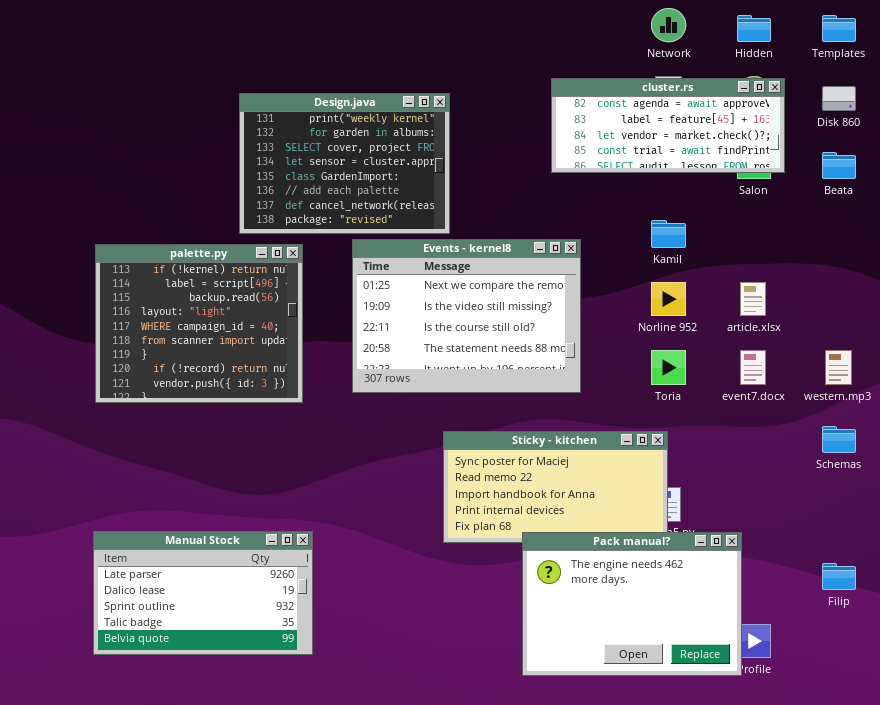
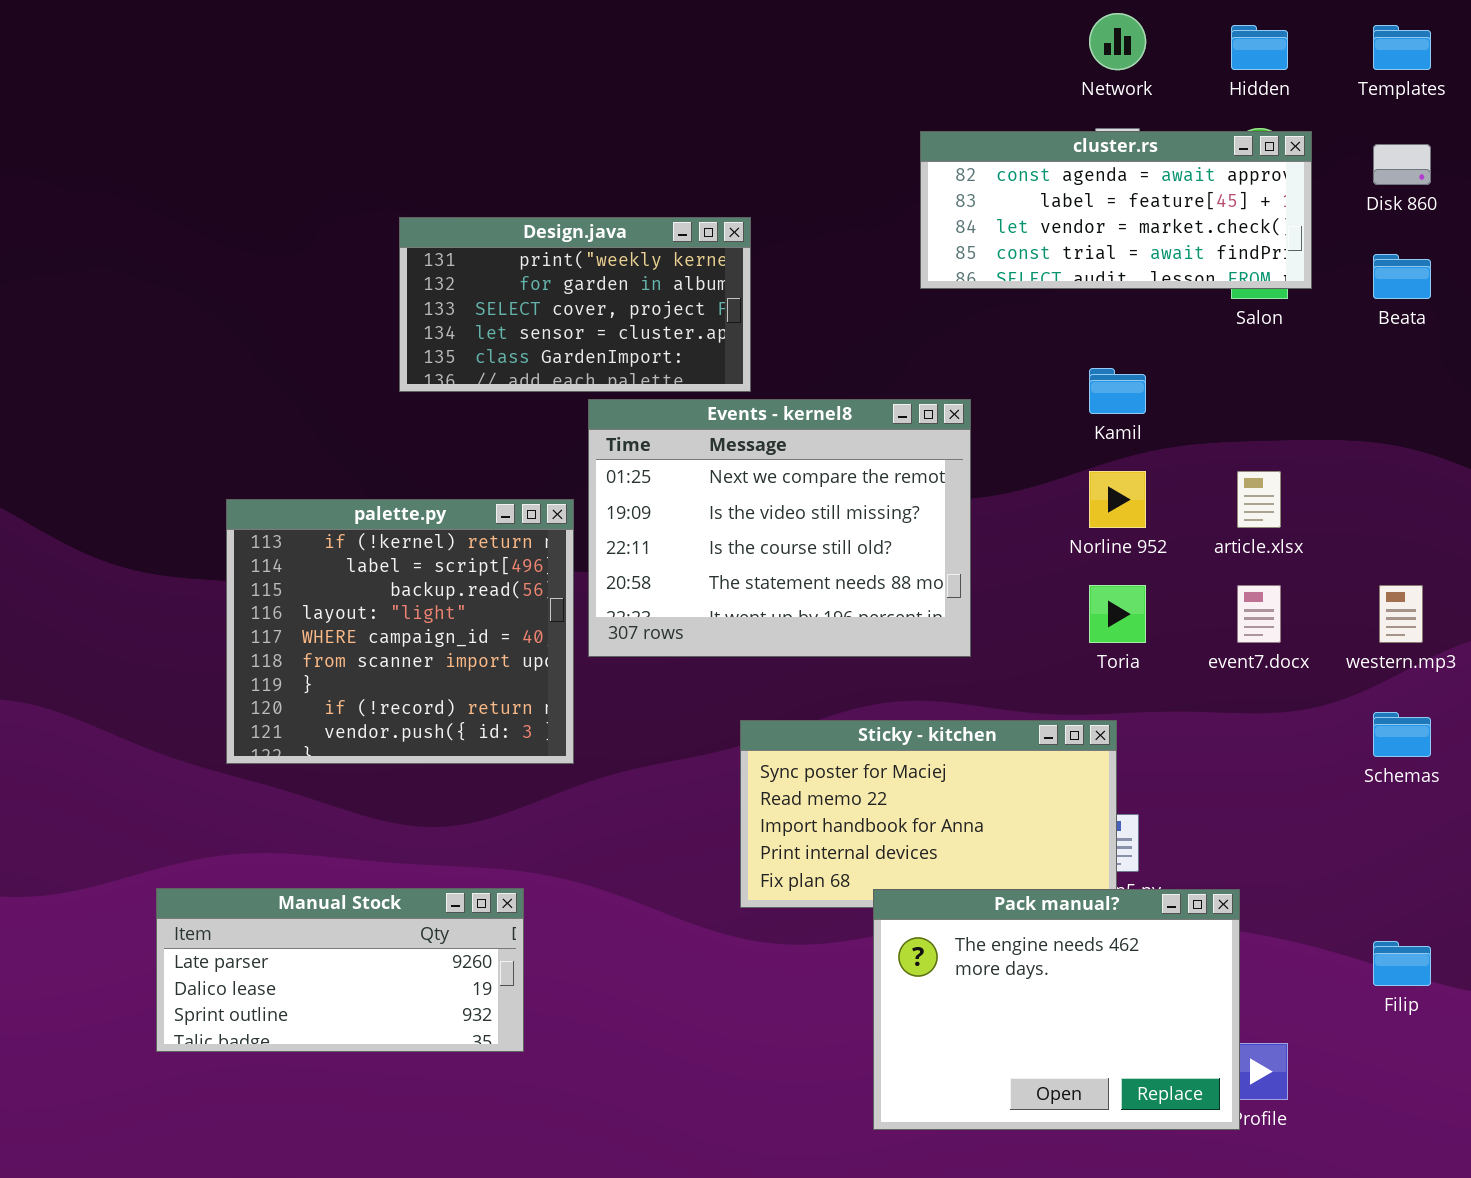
Design.java: [239,93,450,234] -> [399,217,751,392], resized
palette.py: [95,244,303,403] -> [226,499,574,764], moved
Manual Stock: [93,531,313,655] -> [156,888,524,1052], resized

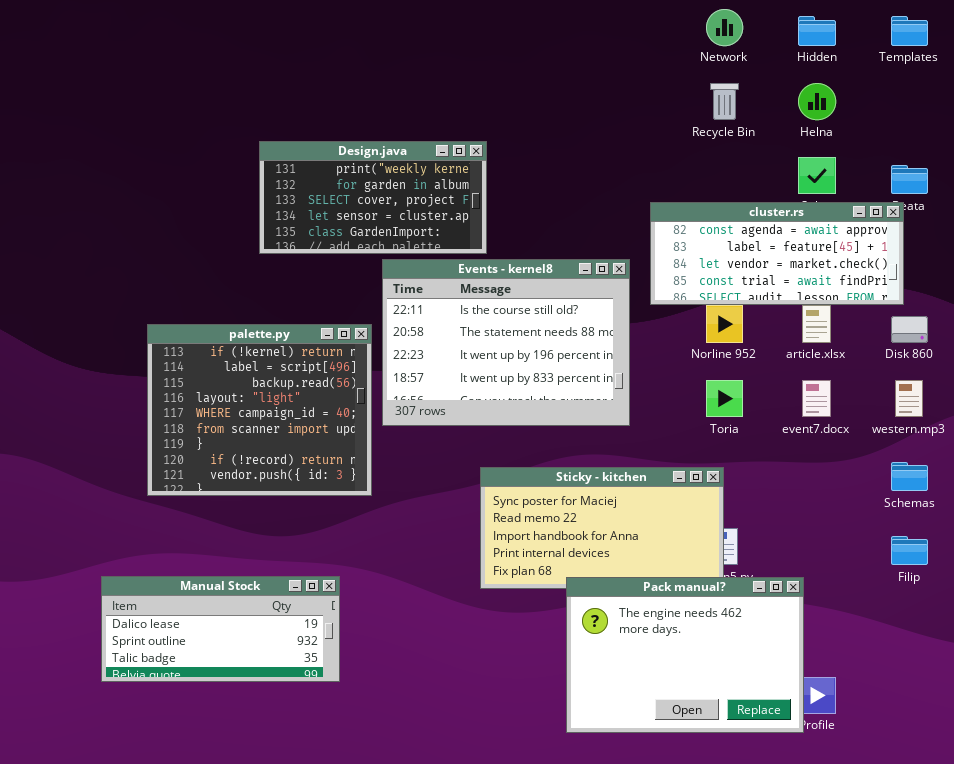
cluster.rs: [920,131,1312,289] -> [650,202,904,305], moved
Disk 860: [1373,144,1431,185] -> [891,316,928,343], moved
Events - kernel8: [588,399,971,657] -> [382,259,630,426], scrolled down 2 rows
Manual Stock: [156,888,524,1052] -> [101,576,340,682], scrolled down 1 row
Filip: [1373,941,1431,986] -> [891,536,928,565], moved

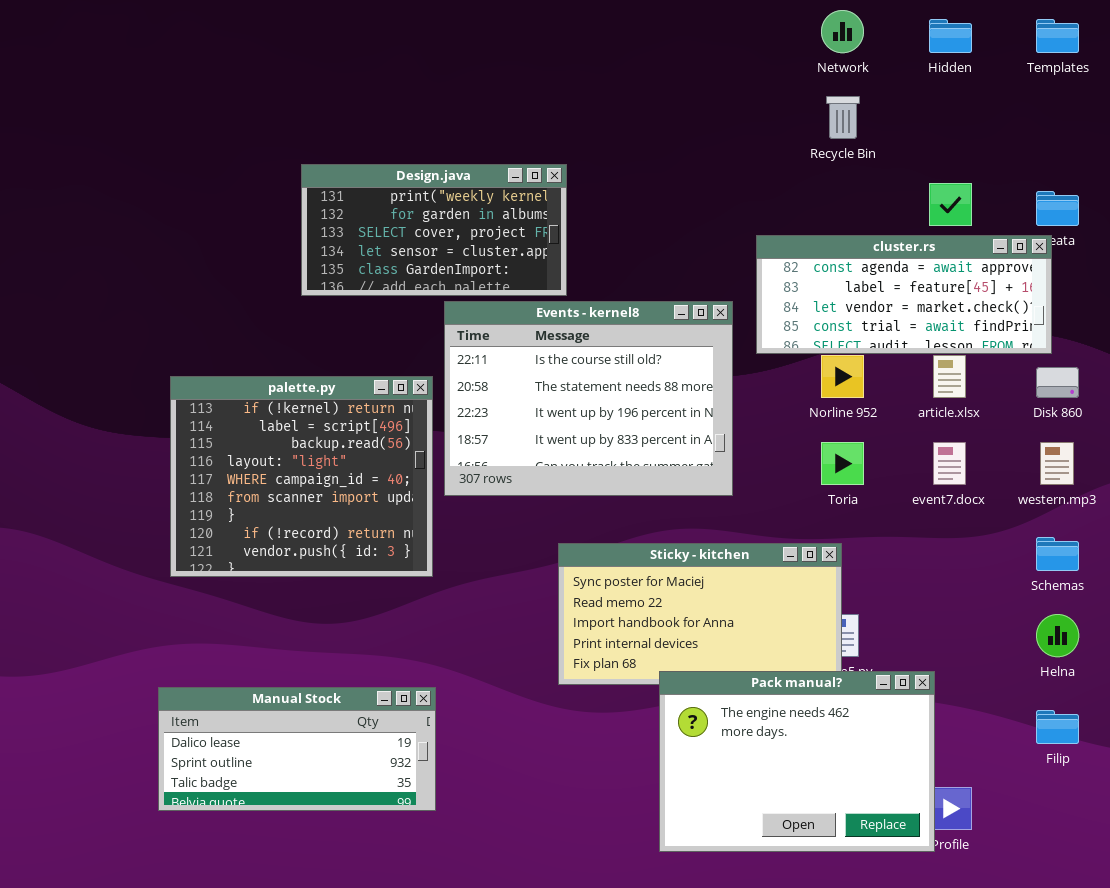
Helna: [798,83,836,120] -> [1036,614,1079,657], moved
Filip: [891,536,928,565] -> [1036,710,1079,744], moved
Manual Stock: [101,576,340,682] -> [158,687,436,811], moved

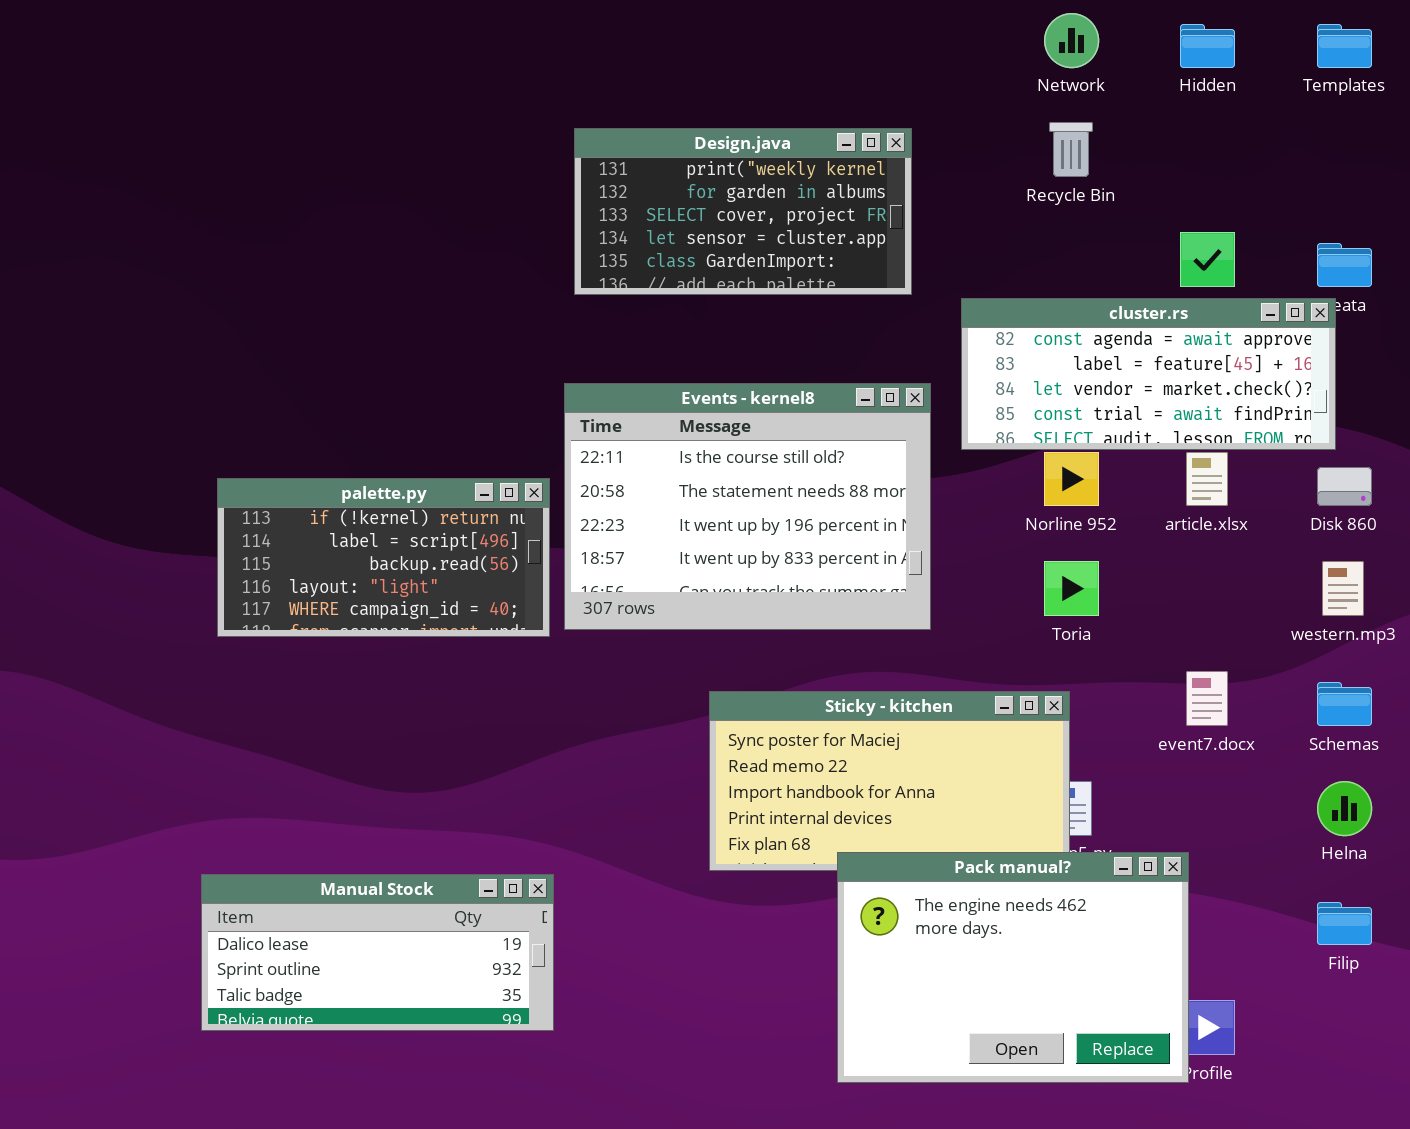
Design.java: [301,164,567,296] -> [574,128,912,295], moved
palette.py: [170,376,433,577] -> [217,478,550,637], resized
event7.docx: [933,442,966,485] -> [1186,671,1228,726], moved

